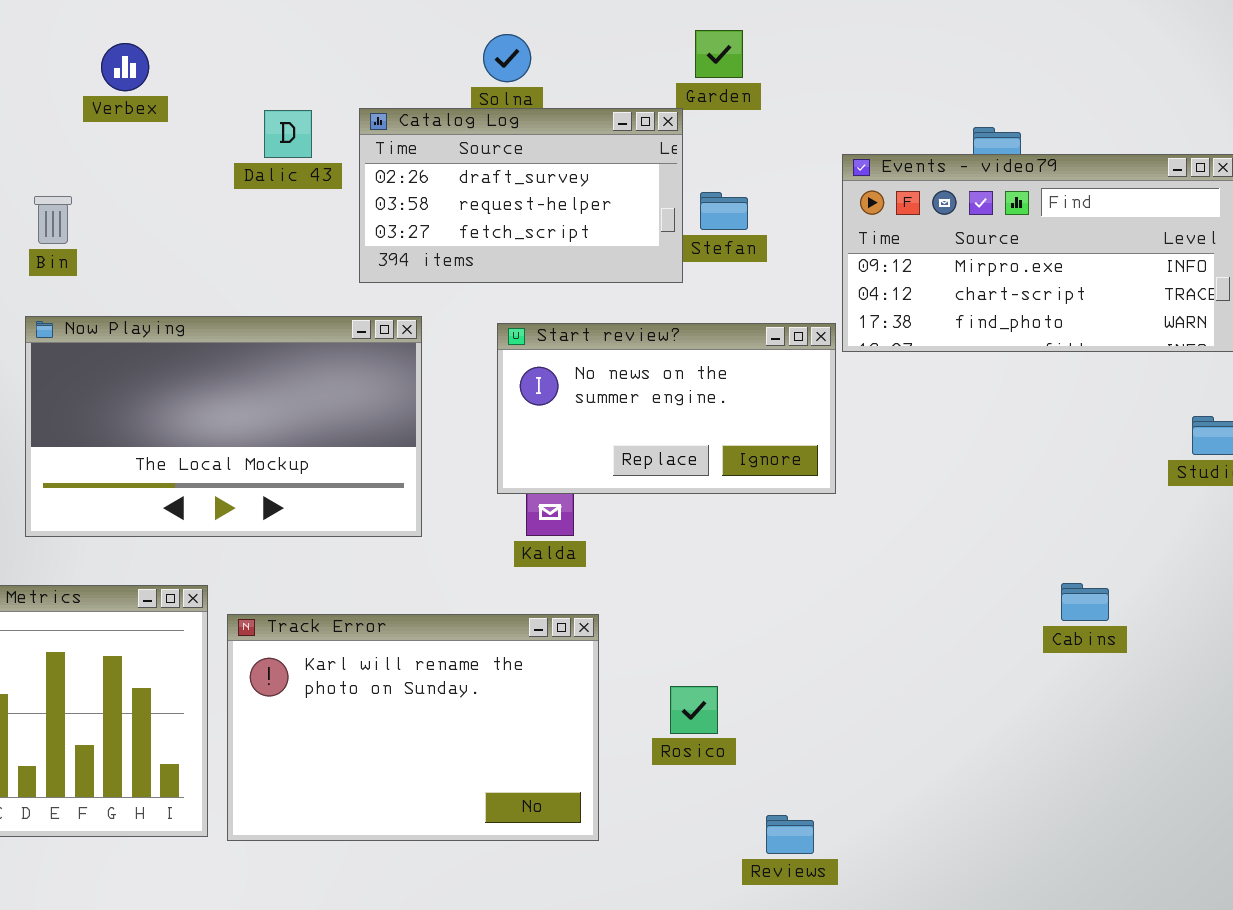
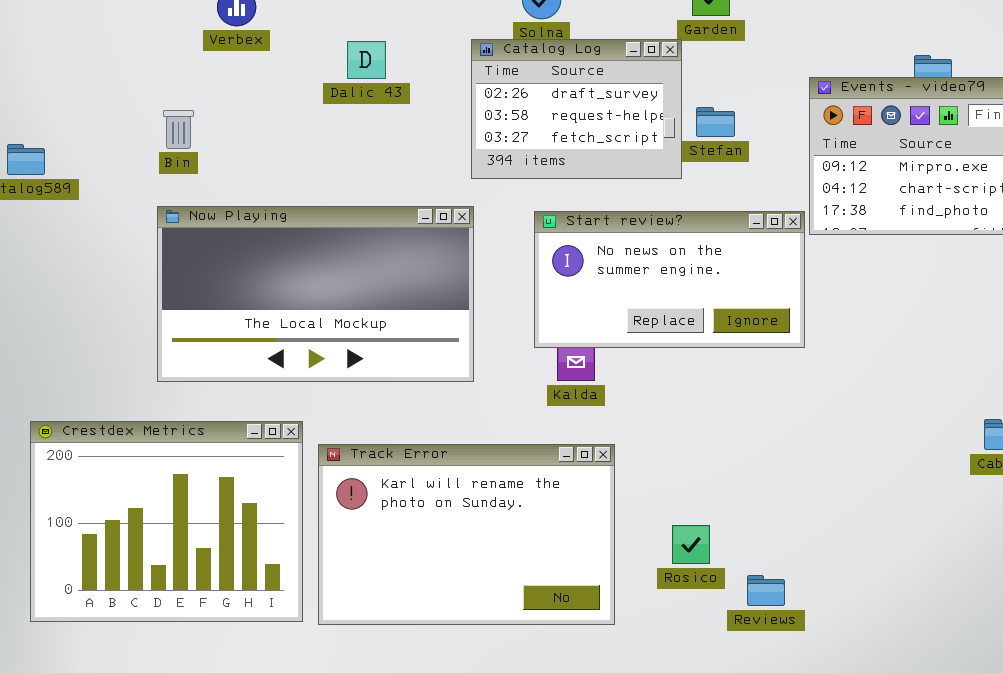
Catalog Log: [359,108,683,283] -> [471,39,682,179], resized
Rosico: [670,686,718,734] -> [672,525,710,564], moved
Reviews: [766,815,814,854] -> [747,575,785,606], moved

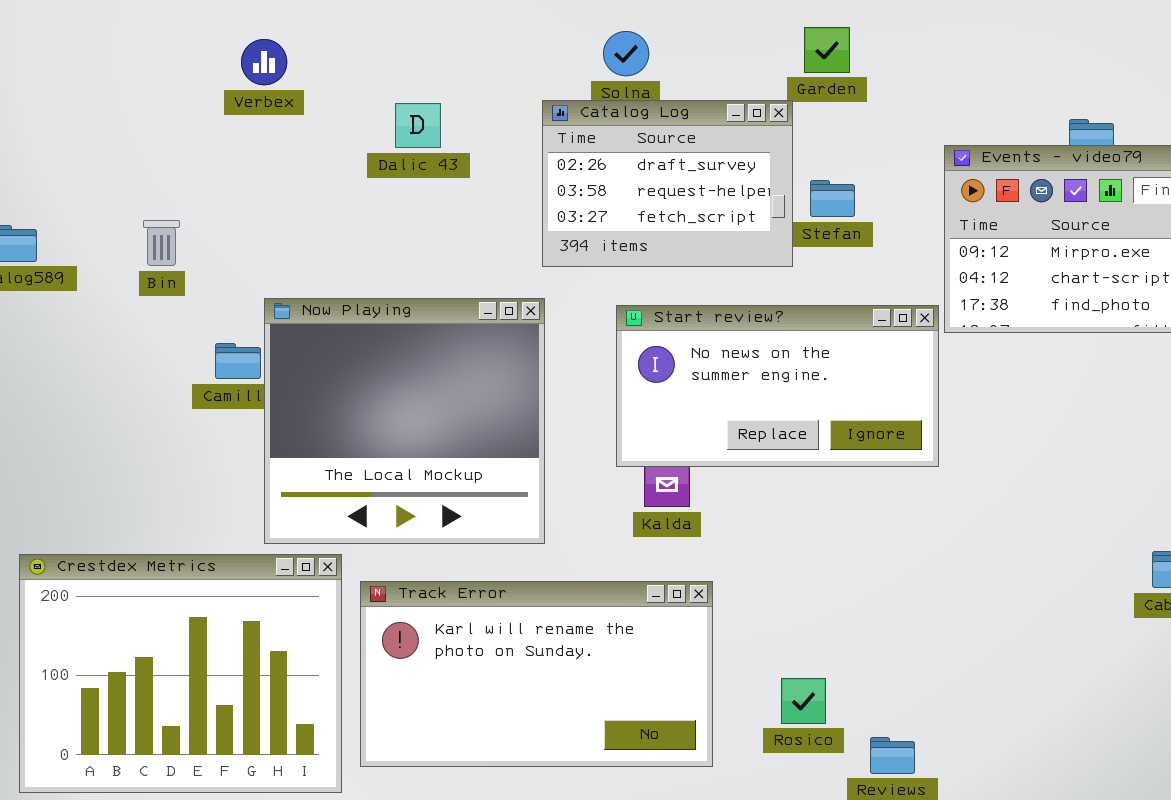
Bin: [163,110,194,149] -> [143,220,180,266], moved
Now Playing: [157,206,474,382] -> [264,298,545,544], resized
Track Error: [318,444,615,625] -> [360,581,713,767], resized

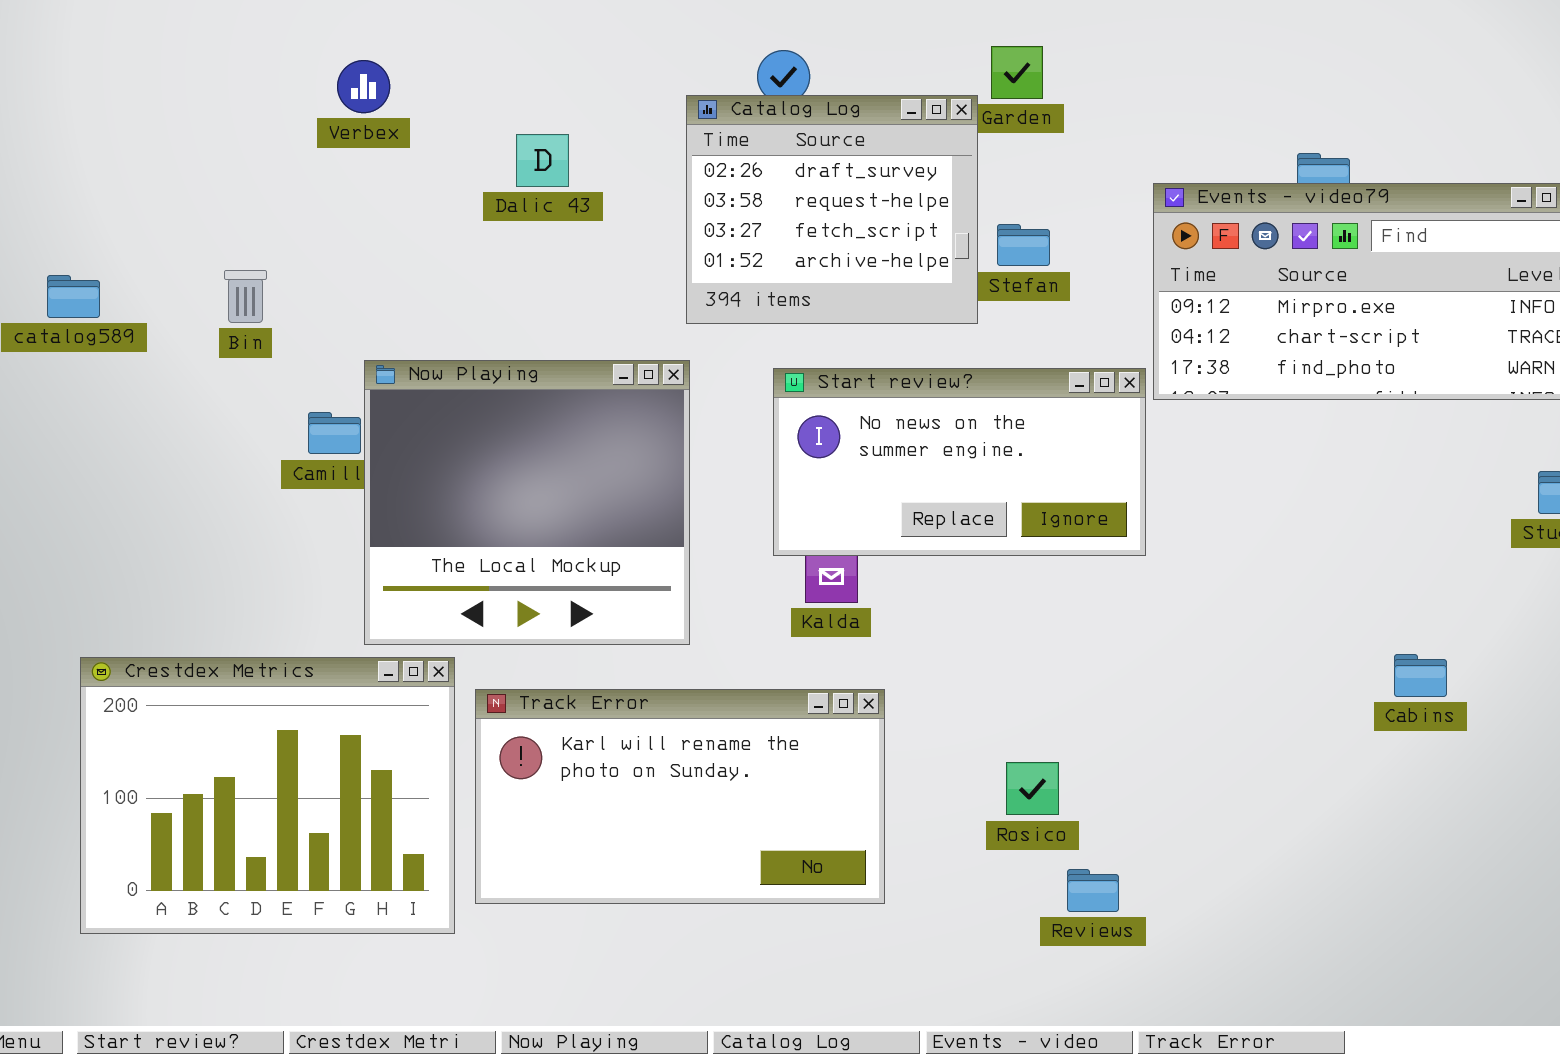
Catalog Log: [542,100,793,267] -> [686,95,978,324], resized
Rosico: [781,678,826,724] -> [1006,762,1059,815], moved

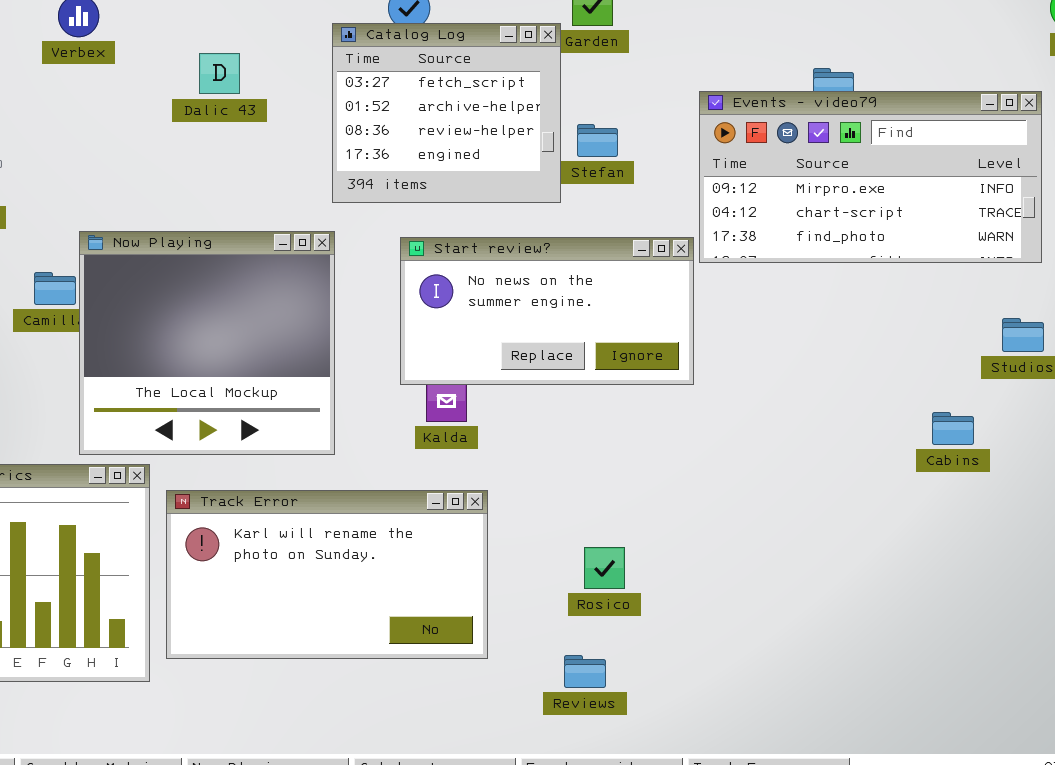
Catalog Log: [686,95,978,324] -> [332,23,561,203], scrolled down 2 rows
Cabins: [1394,654,1447,697] -> [932,412,974,445], moved
Reviews: [1067,869,1119,912] -> [564,655,606,688], moved

